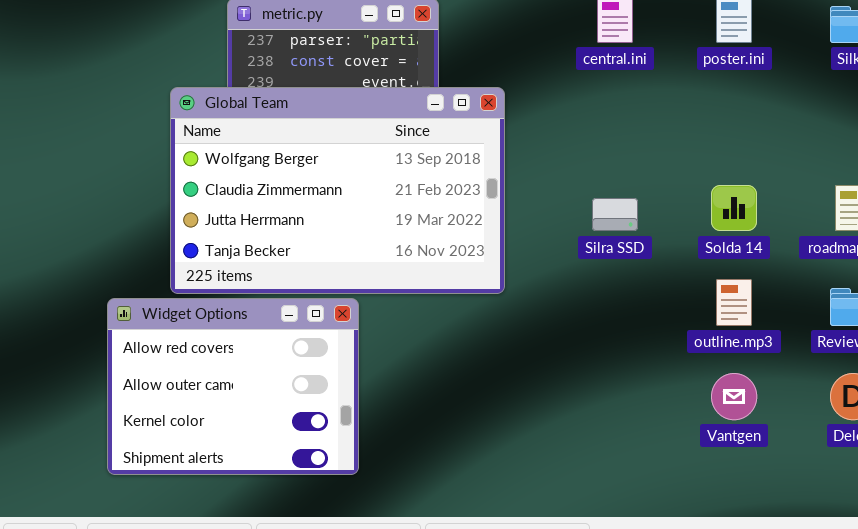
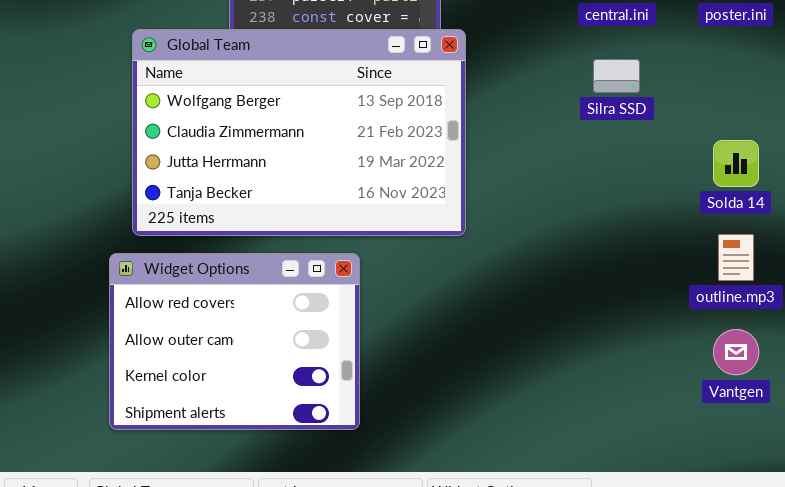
Global Team: [170,87,505,294] -> [132,29,466,236], moved
Silra SSD: [592,198,638,231] -> [593,59,640,93], moved

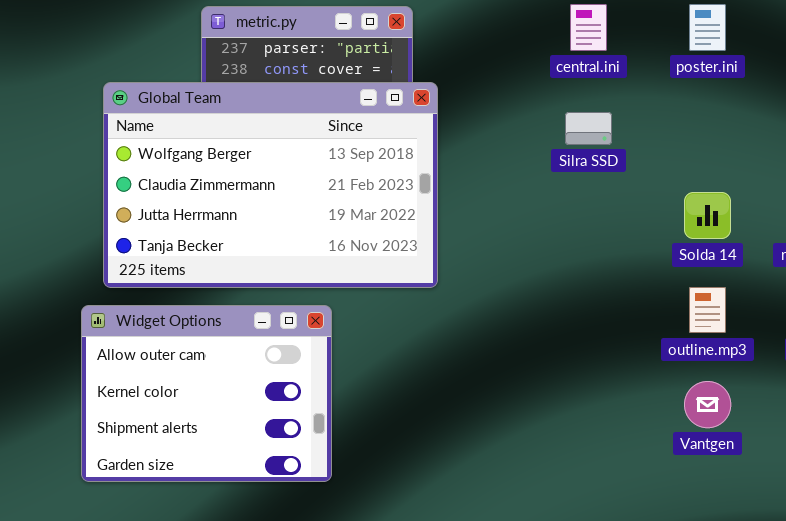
Widget Options: [109,253,360,430] -> [81,305,332,482], scrolled down 1 row

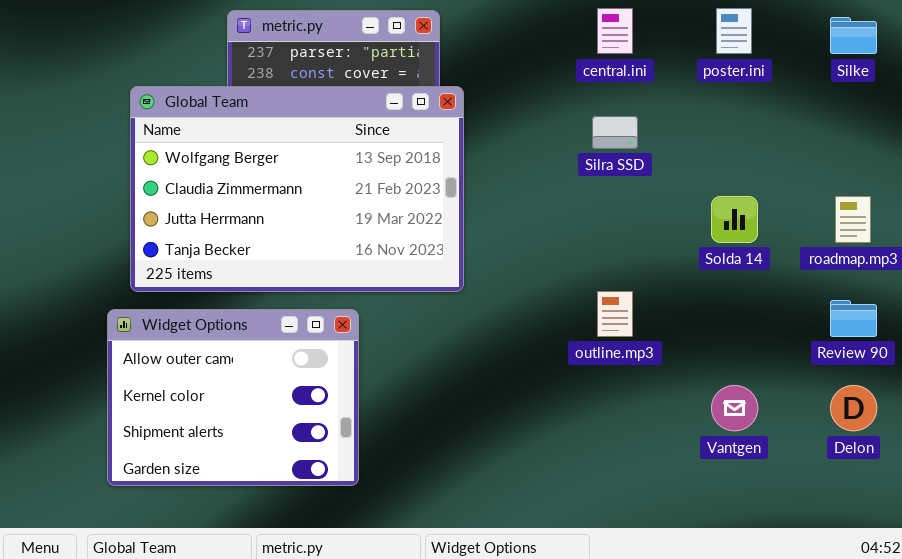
outline.mp3: [689,287,726,333] -> [597,291,633,337], moved

